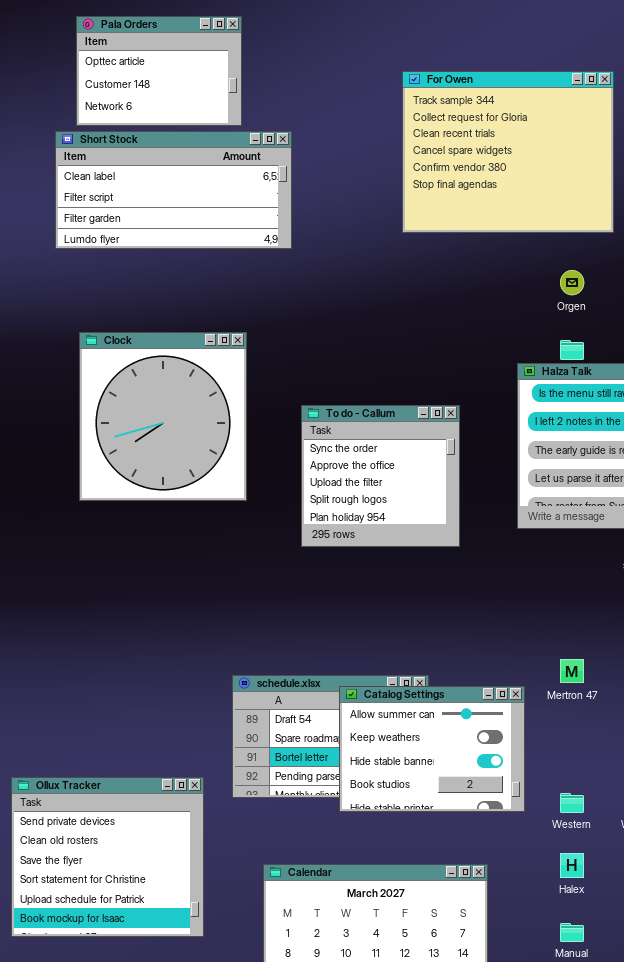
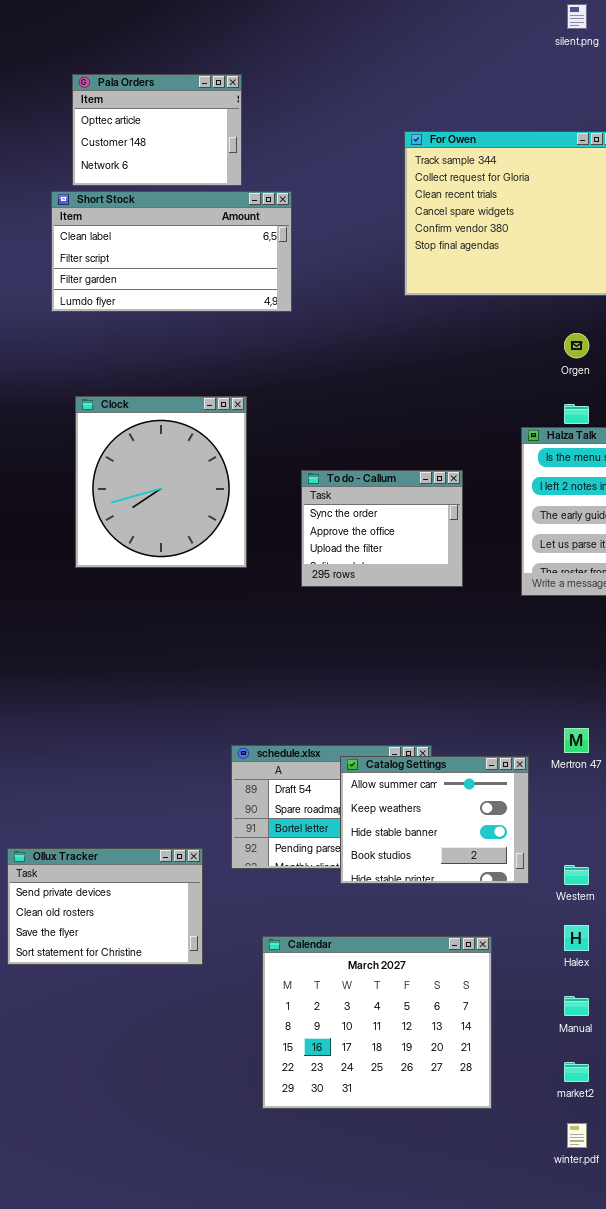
To do - Callum: [301,405,460,547] -> [301,470,463,587], resized
Ollux Tracker: [11,777,204,937] -> [7,848,203,965], resized

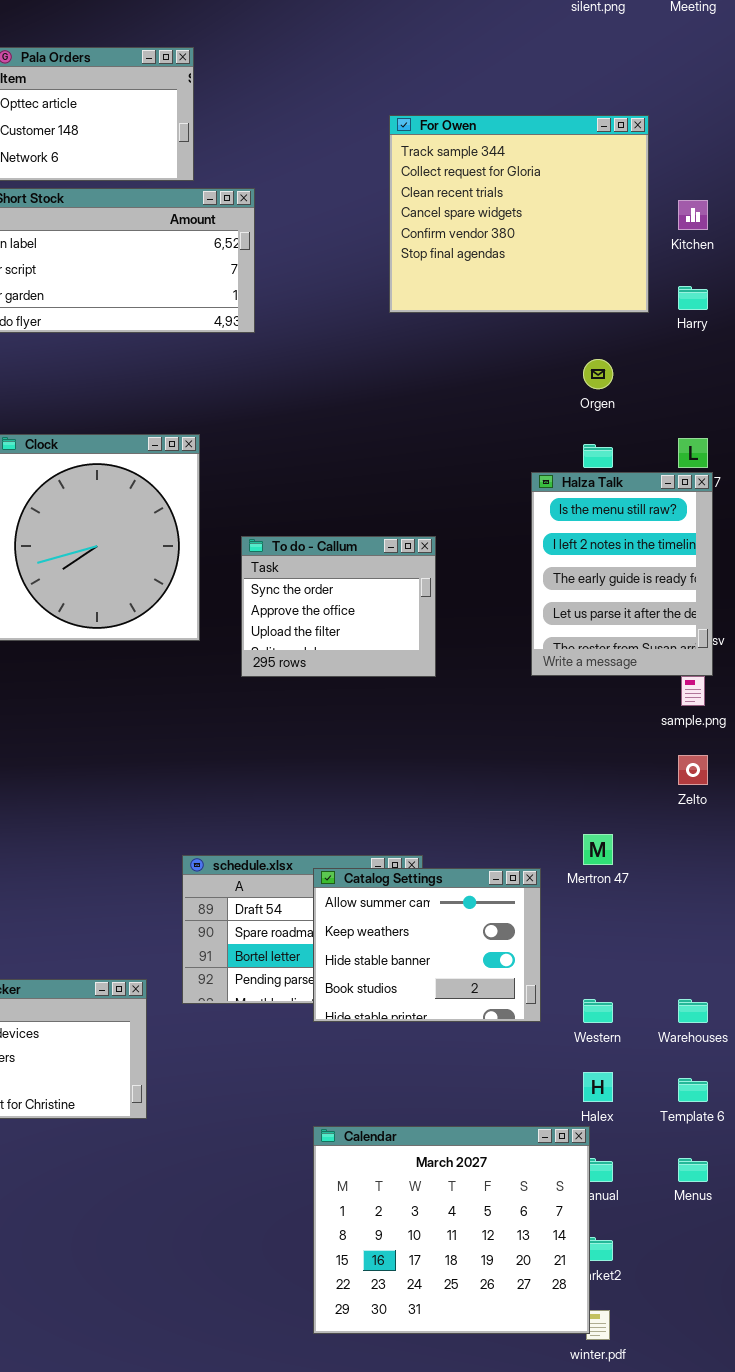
To do - Callum: [301,470,463,587] -> [241,536,436,677], moved
Calendar: [262,936,492,1109] -> [313,1126,590,1334], moved

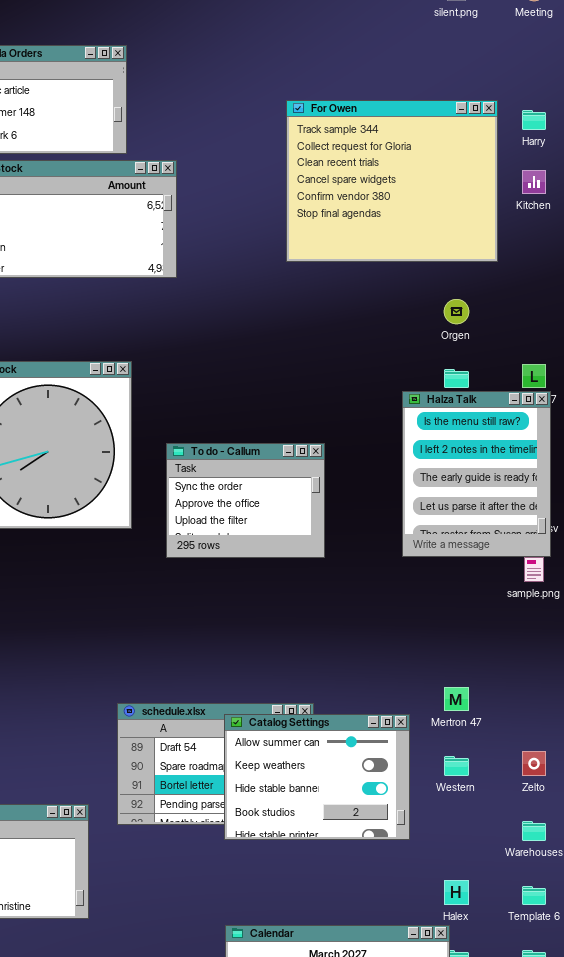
Harry: [678,286,708,310] -> [522,110,546,130], moved
Zelto: [678,755,708,785] -> [522,751,546,776], moved
Western: [583,999,613,1023] -> [444,756,469,776], moved

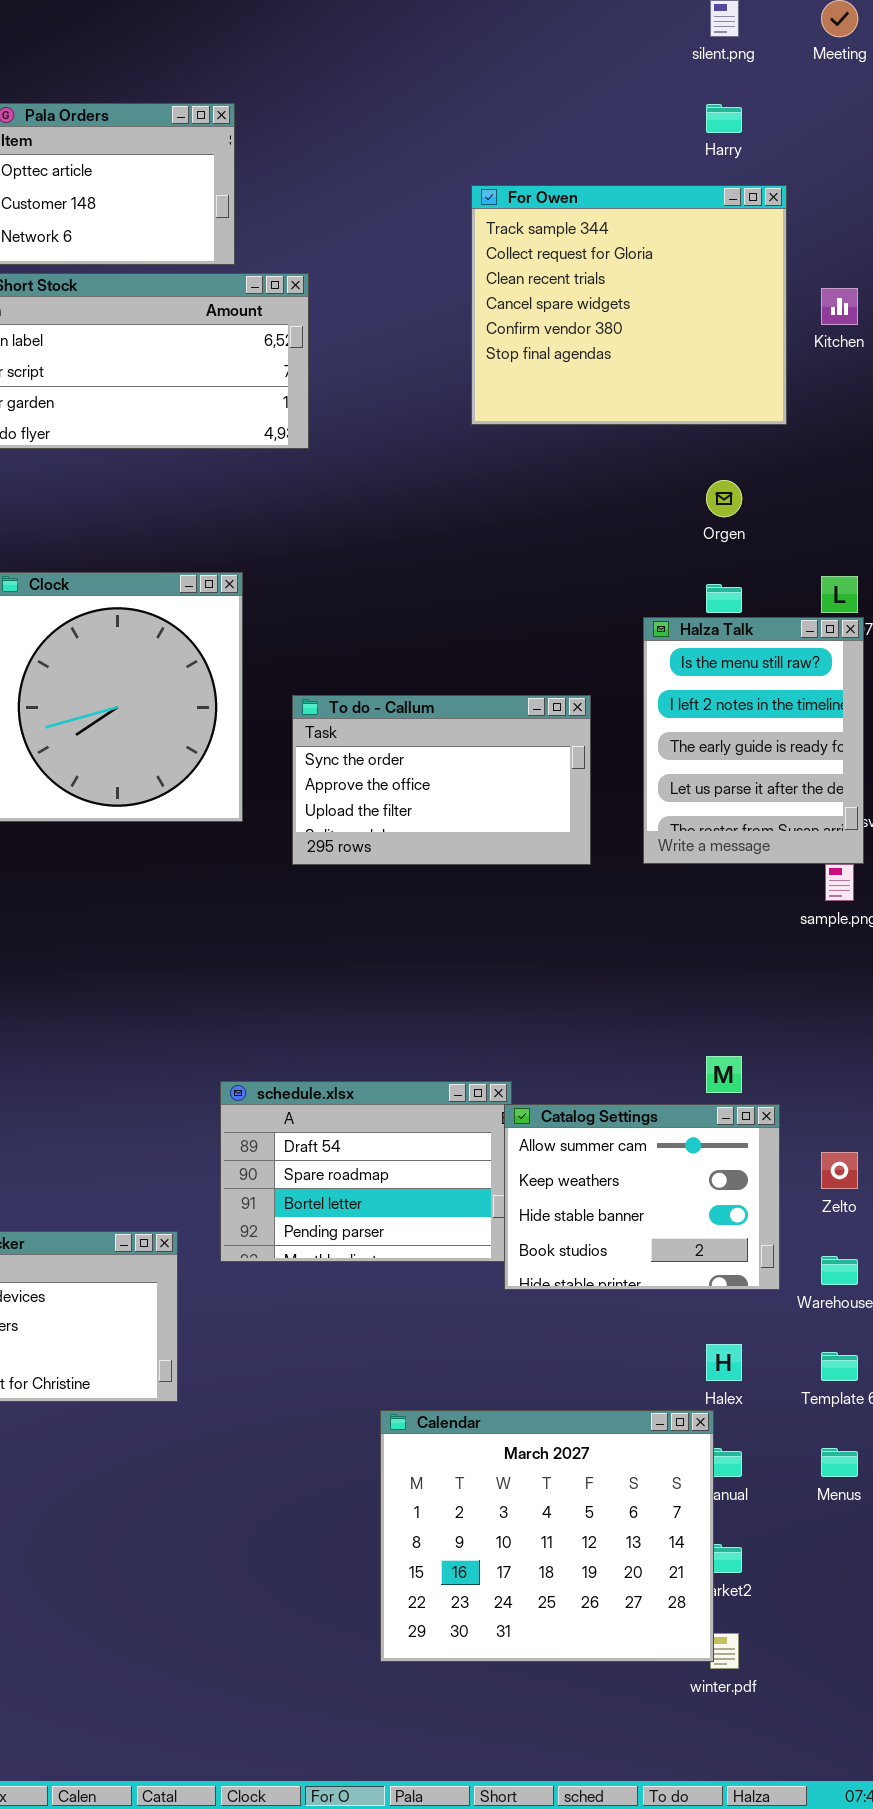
Harry: [522,110,546,130] -> [706,104,742,133], moved
To do - Callum: [166,443,325,558] -> [292,695,591,865], resized
Catalog Settings: [224,714,410,840] -> [504,1104,780,1290], moved

